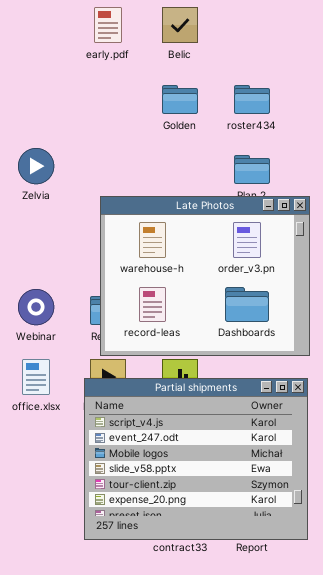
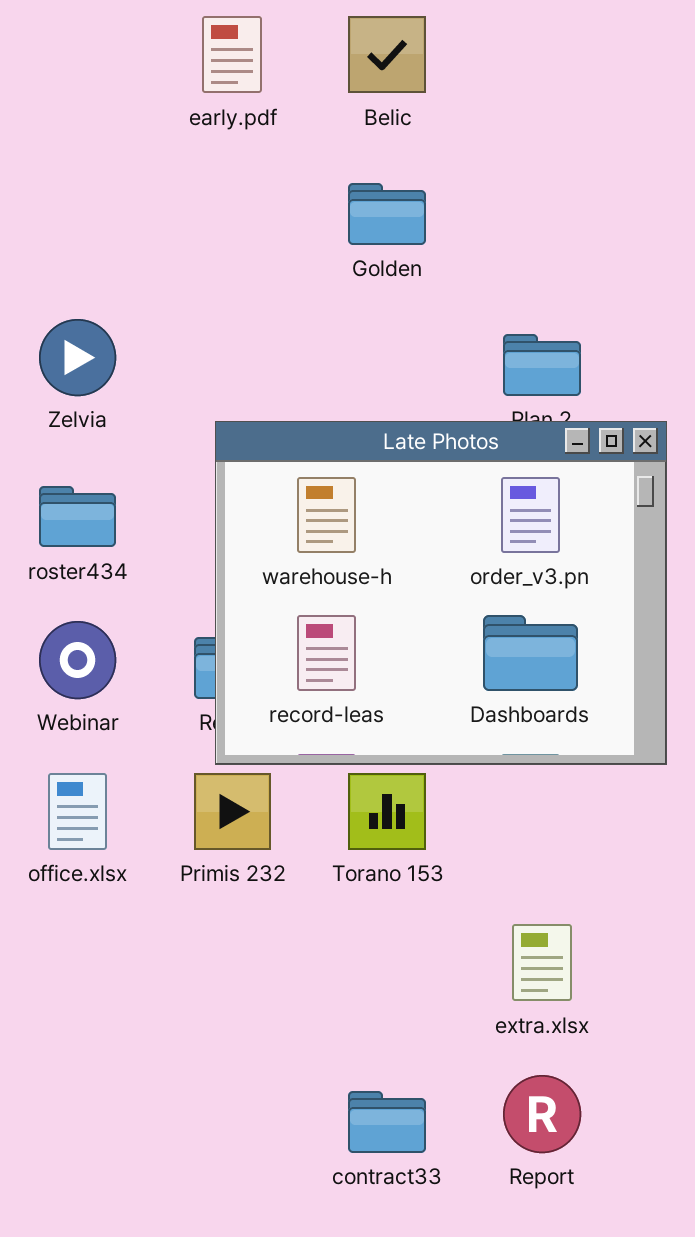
roster434: [234,85,270,114] -> [39,486,116,547], moved
Partial shipments: [84,378,308,540] -> none, closed

